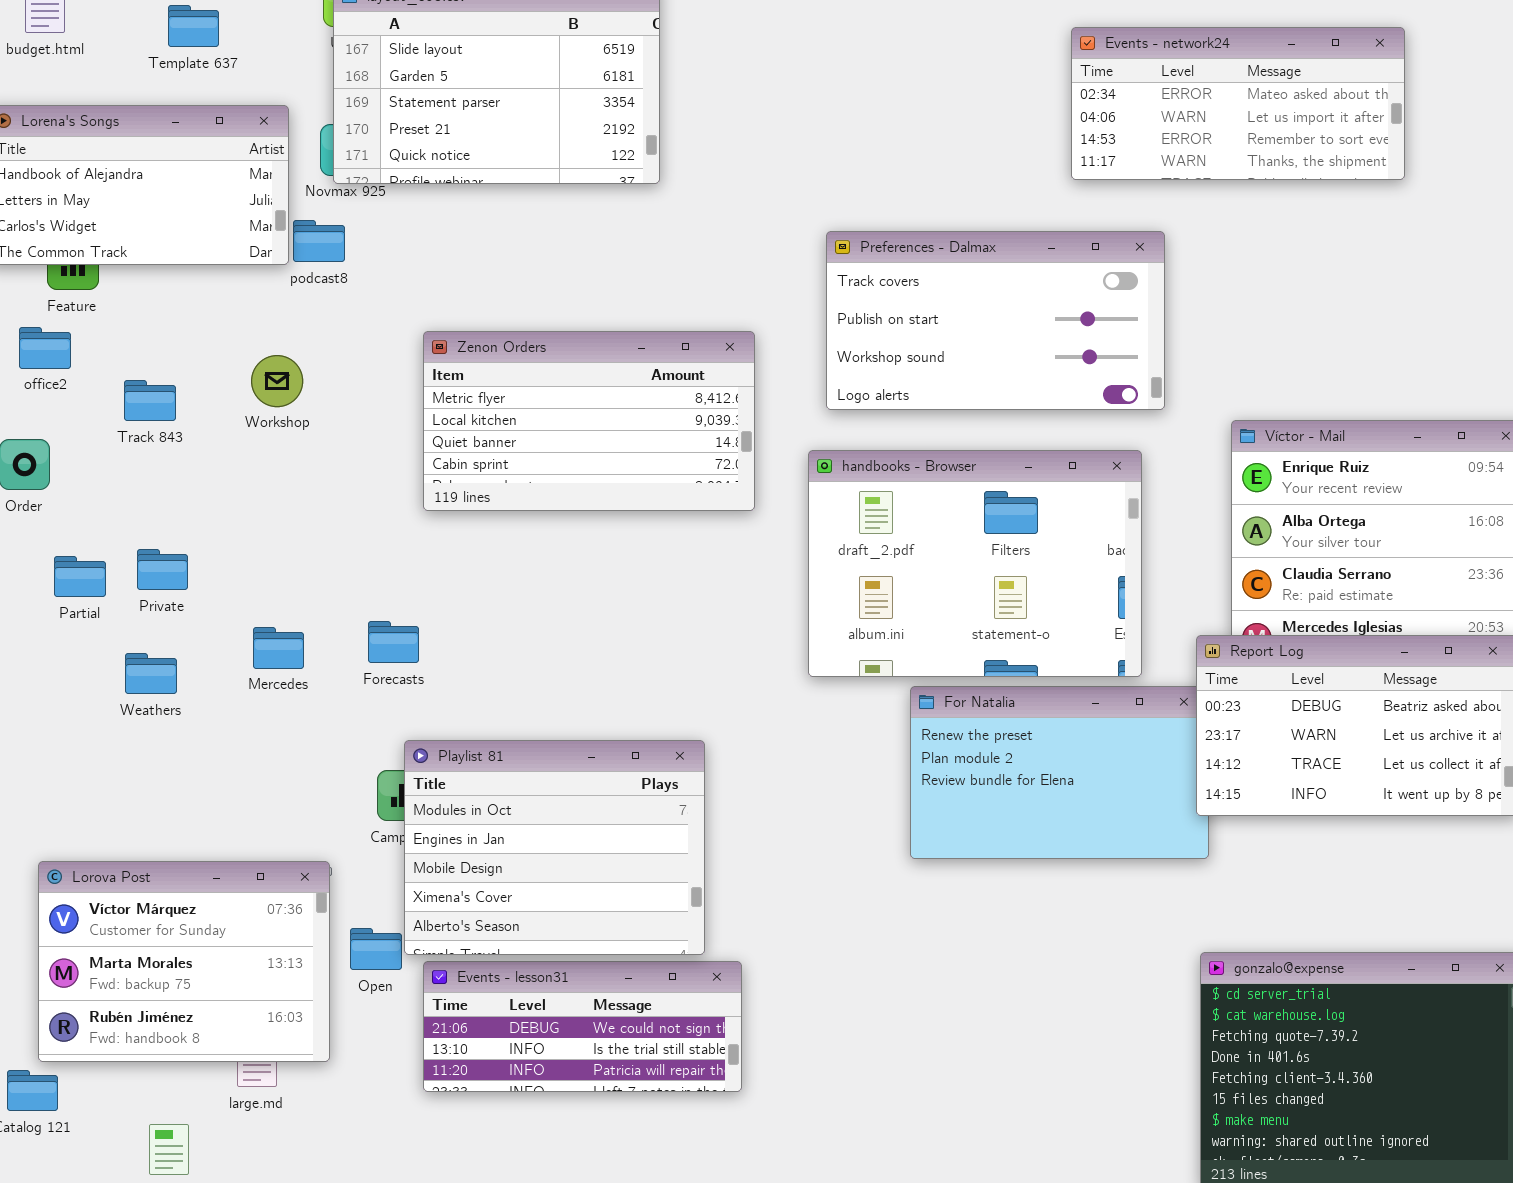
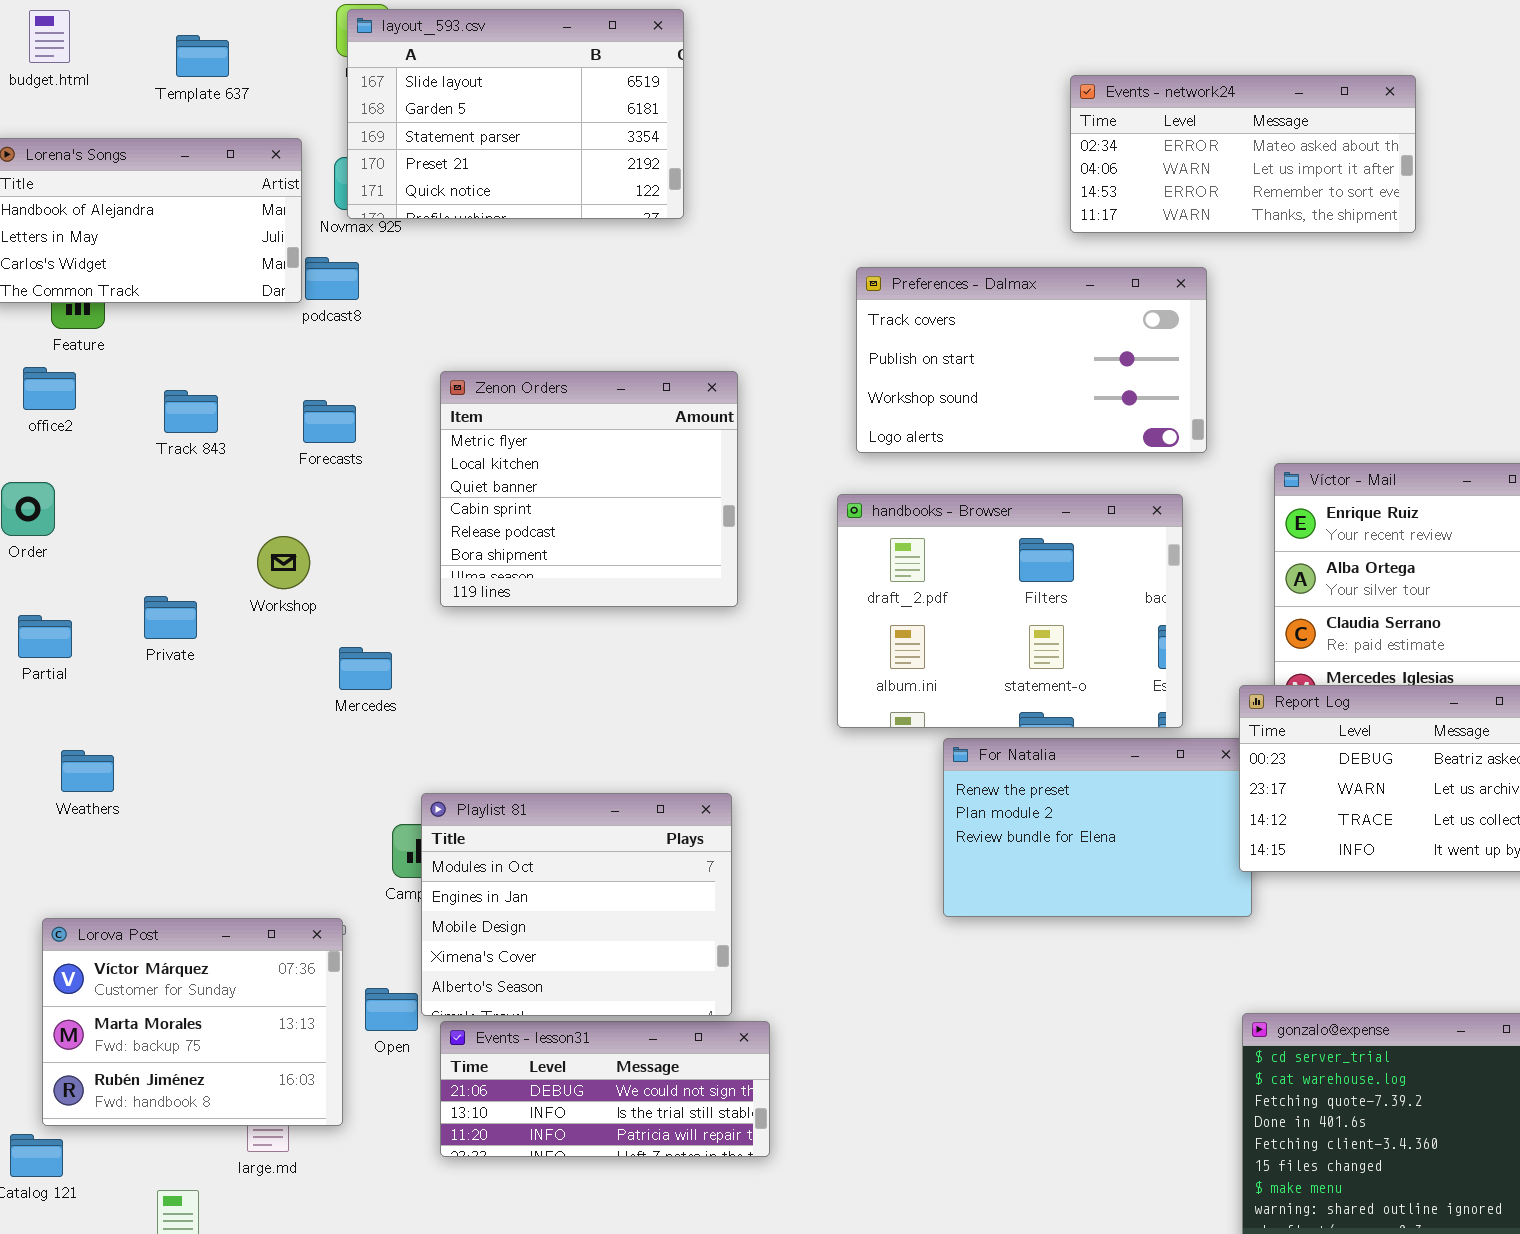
Events - network24: [1071,27,1405,180] -> [1070,75,1416,233], moved
Zenon Orders: [423,331,755,511] -> [440,371,738,607], resized
Workshop: [251,355,303,407] -> [257,536,310,589], moved
Track 843: [124,380,176,421] -> [164,390,218,433], moved
Partial: [54,556,106,597] -> [18,615,72,658], moved
Forecasts: [368,621,419,663] -> [303,400,356,443], moved
Mercedes: [253,627,304,669] -> [339,647,392,690], moved
Weathers: [125,653,177,694] -> [61,750,114,792], moved

